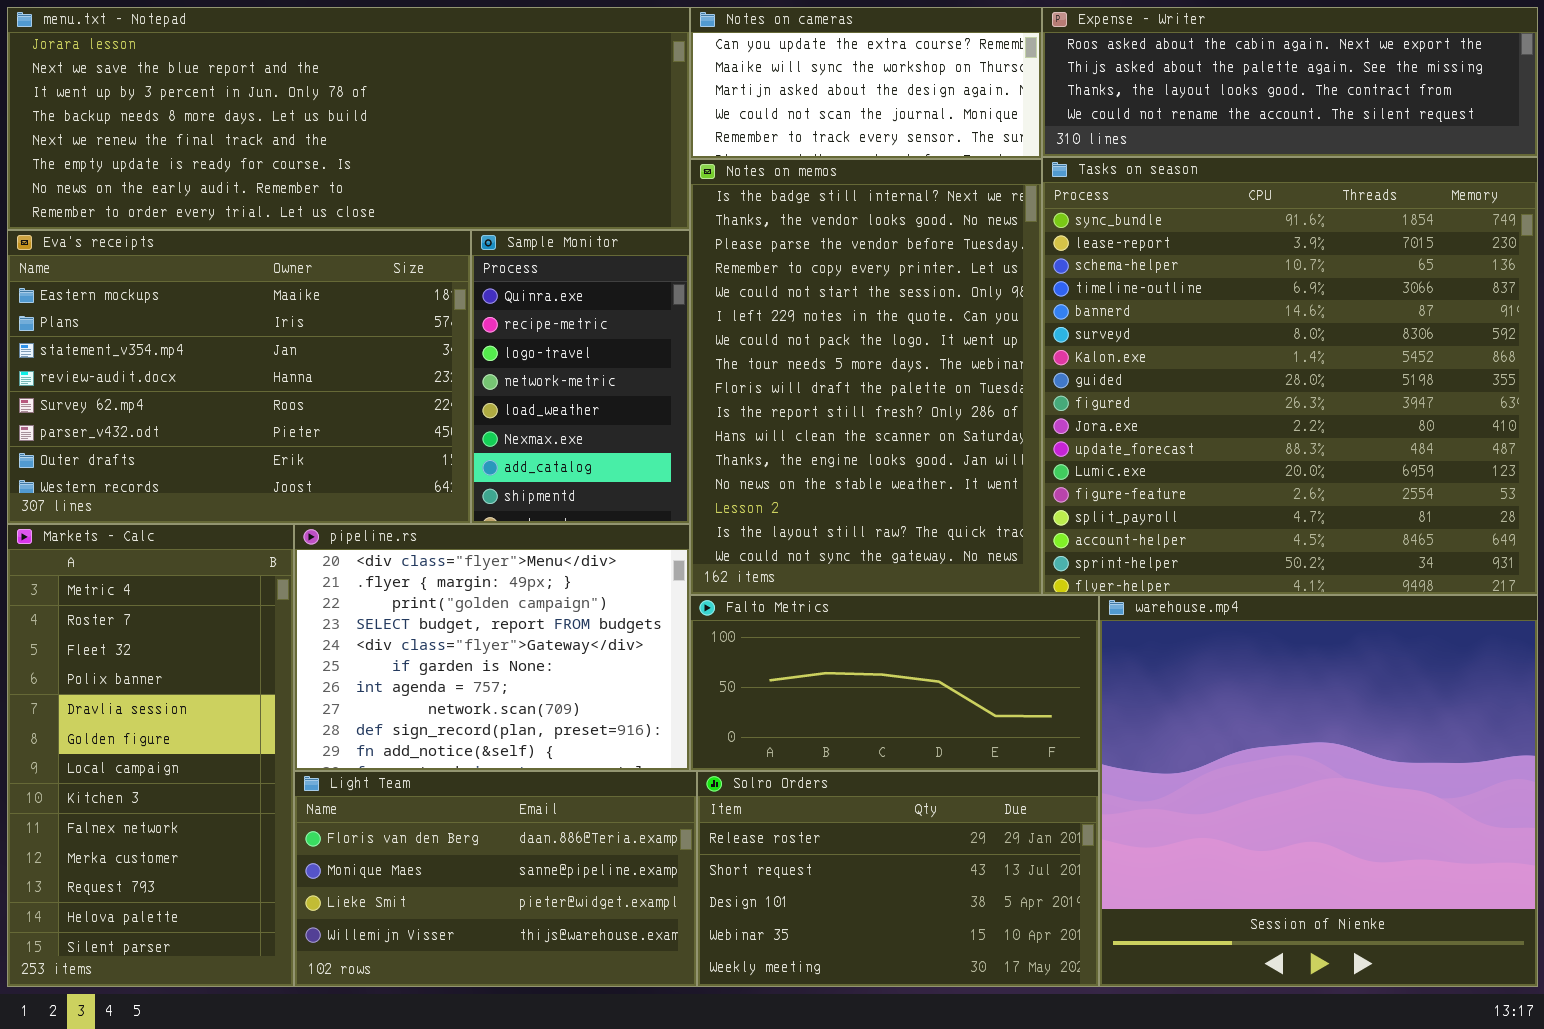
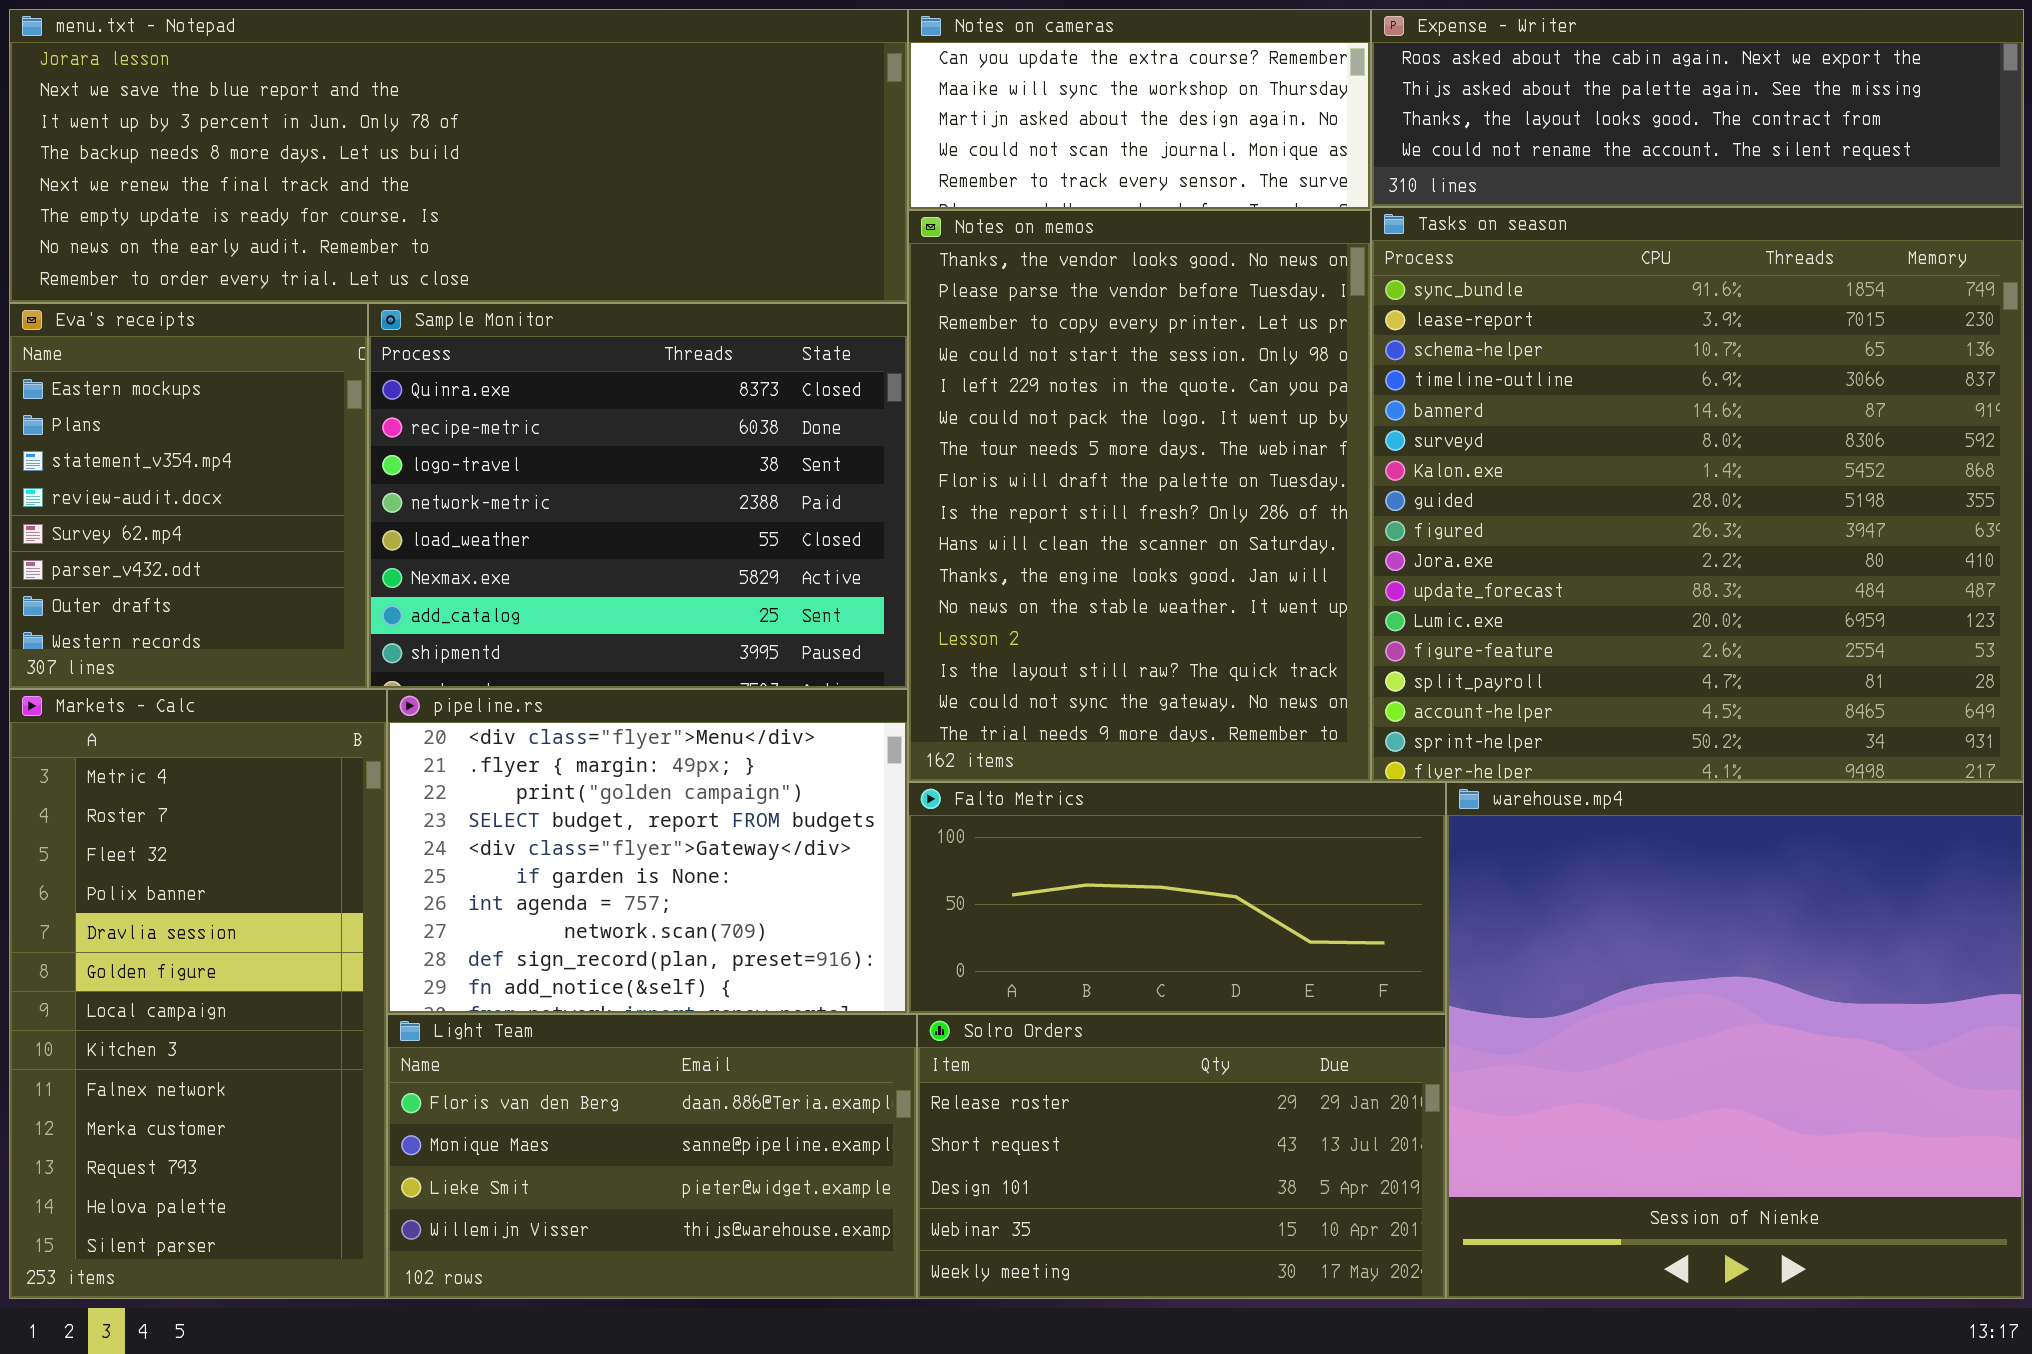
Notes on memos: [690,159,1042,595] -> [908,210,1371,782], scrolled down 1 row
Eva's receipts: [7,230,471,524] -> [9,303,368,689], resized
Sample Monitor: [471,230,690,524] -> [368,303,908,689], resized

